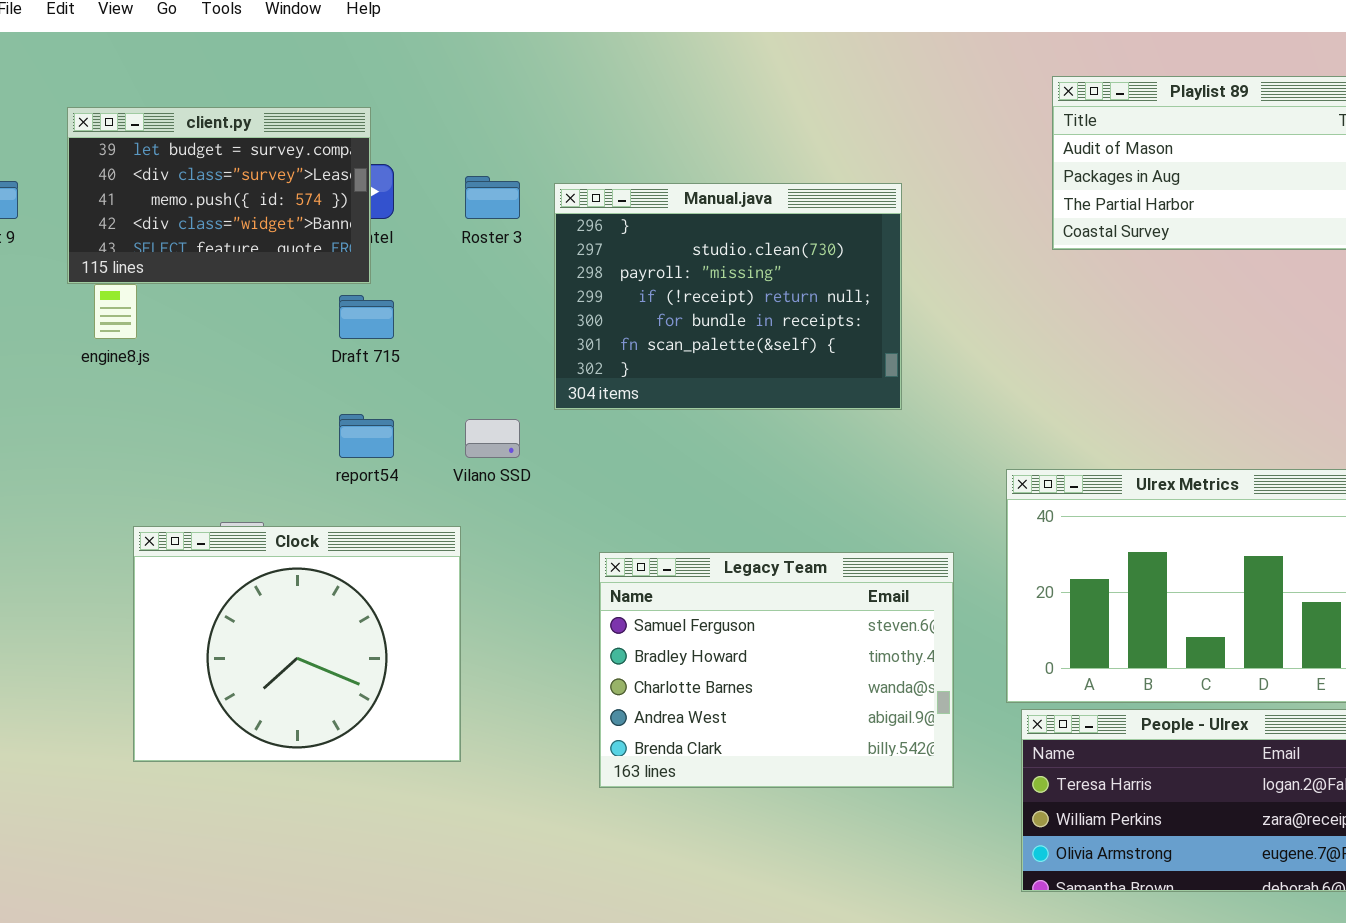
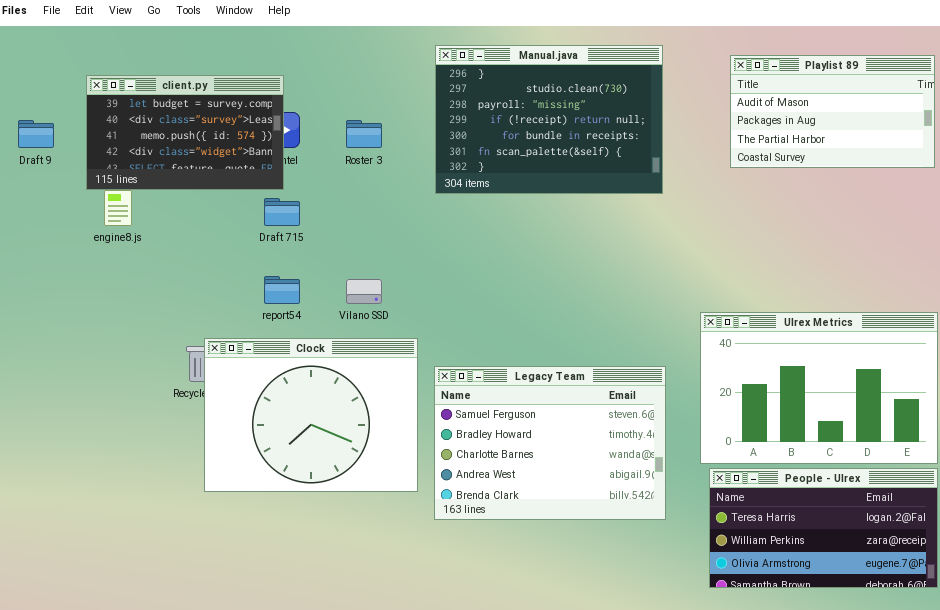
Manual.java: [554,183,902,410] -> [435,45,663,194], moved
Clock: [133,526,461,762] -> [204,338,418,492], moved

